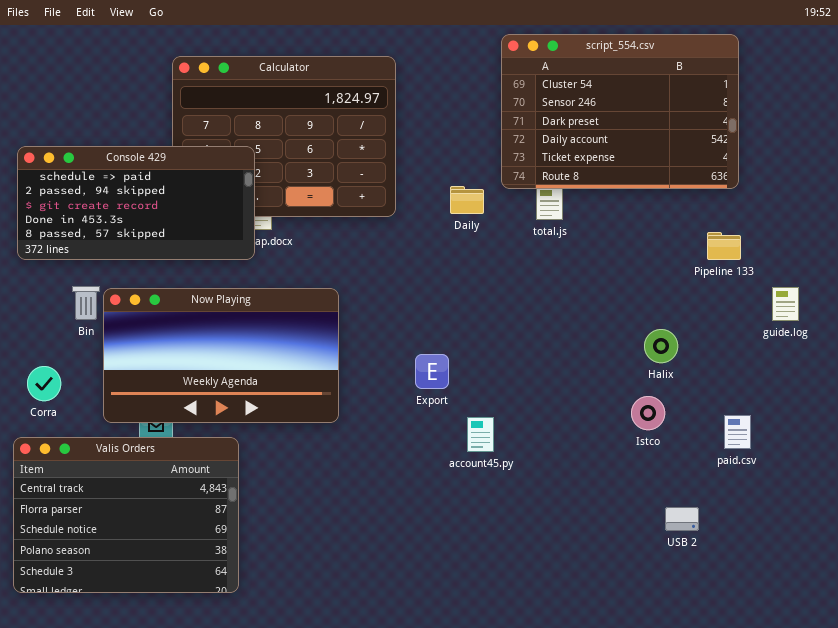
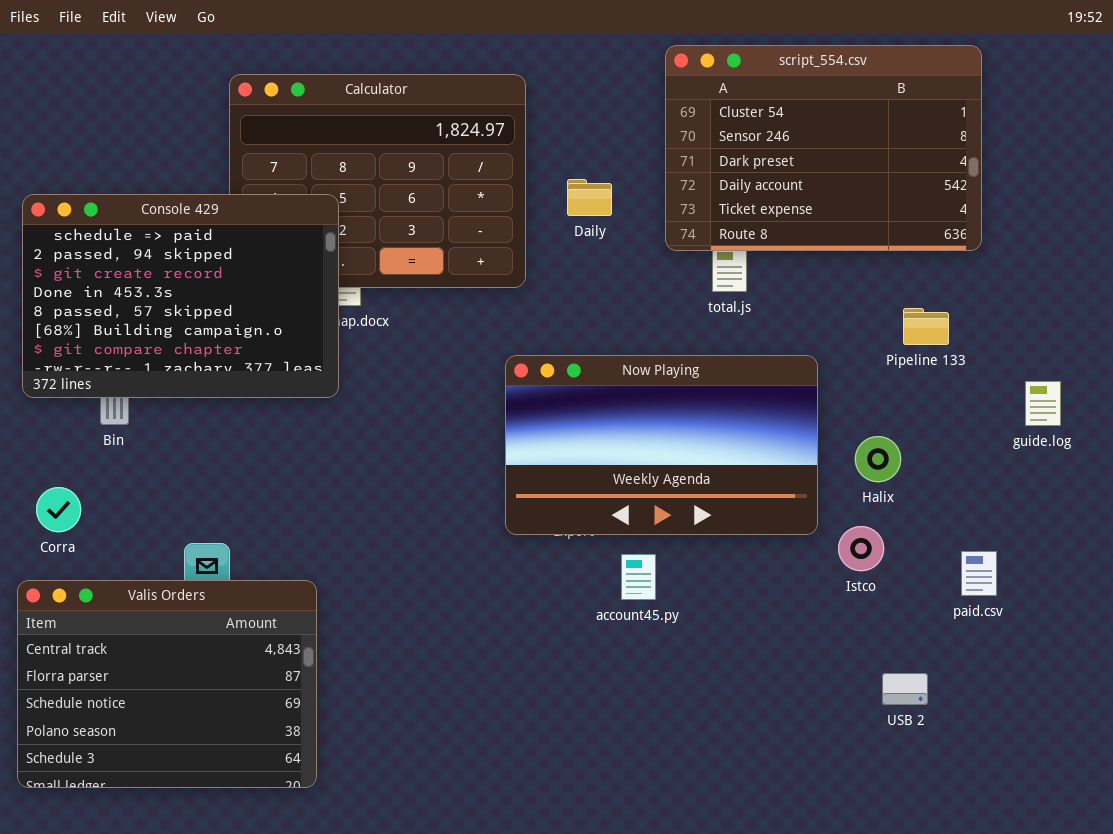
Console 429: [17,146,255,260] -> [22,194,339,398], resized
Daily: [450,186,484,214] -> [567,179,612,216], moved
Pipeline 133: [707,232,741,260] -> [903,308,949,345], moved
Now Playing: [103,288,339,423] -> [505,355,818,535], moved

